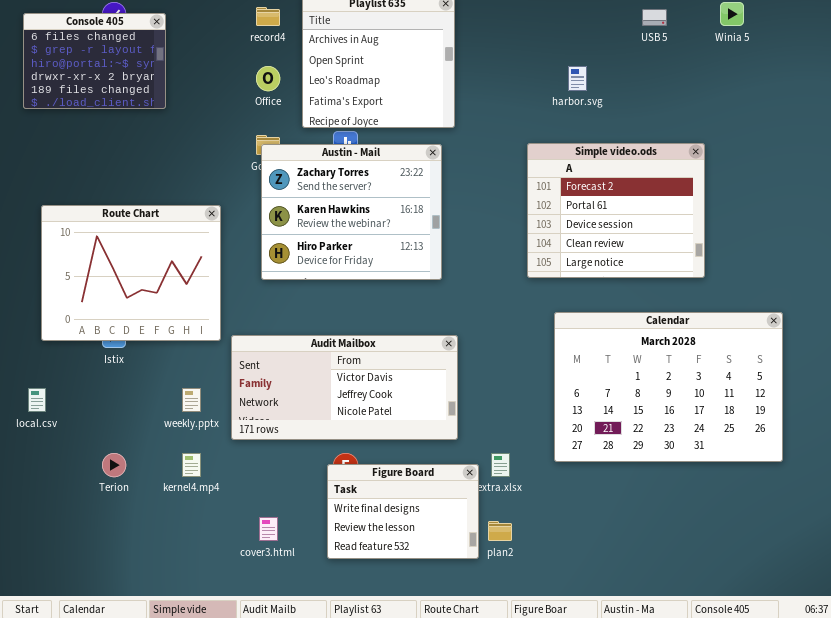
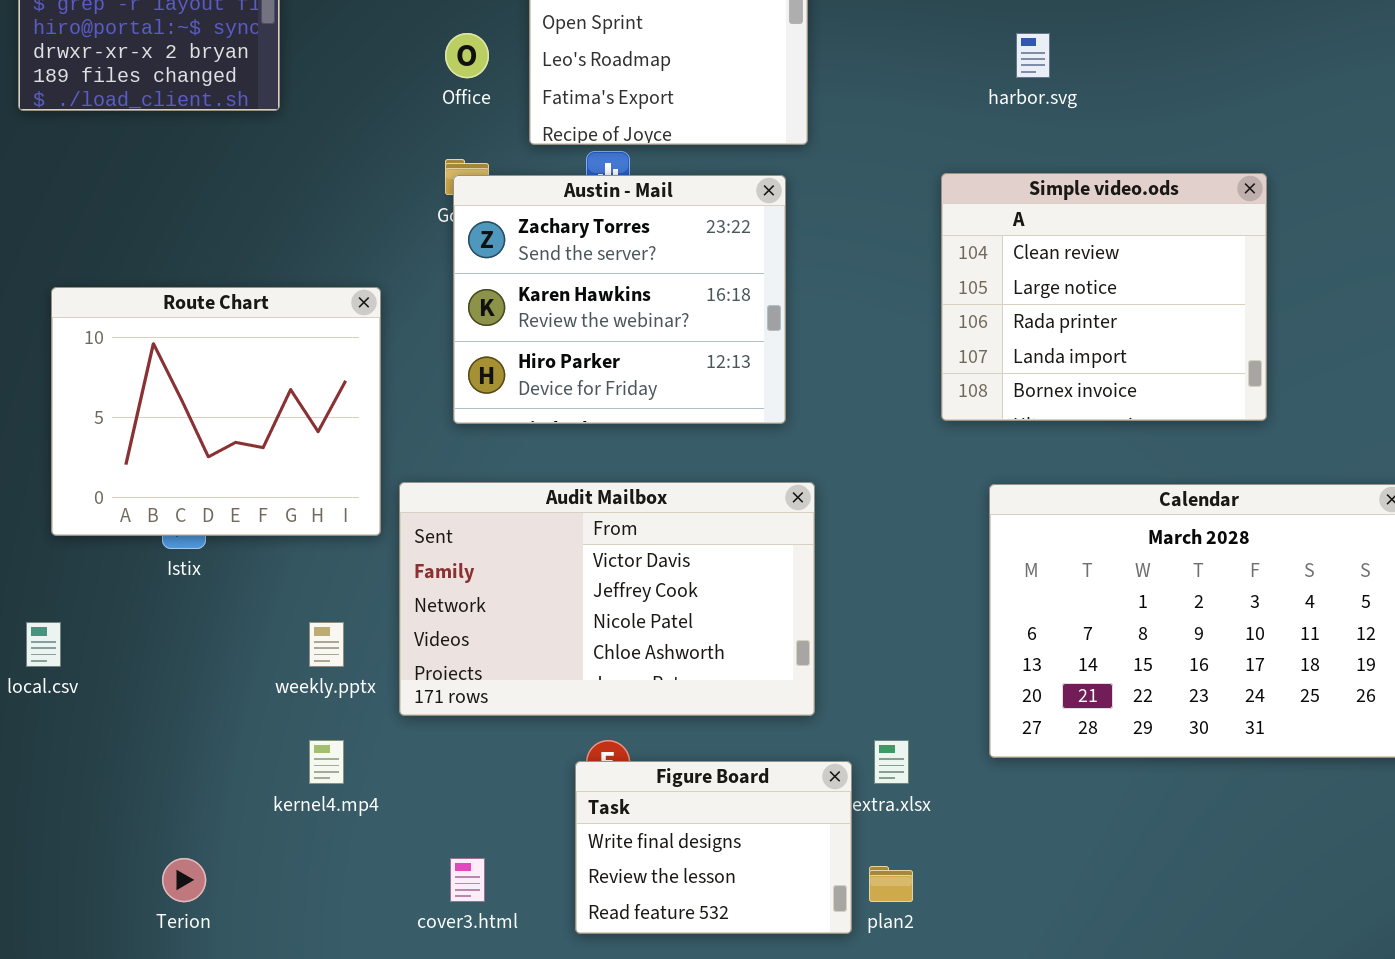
Simple video.ods: [527,143,705,278] -> [941,173,1267,421], scrolled down 3 rows
Audit Mailbox: [231,335,458,440] -> [399,482,815,716], resized
Terion: [102,453,126,477] -> [162,858,206,902], moved

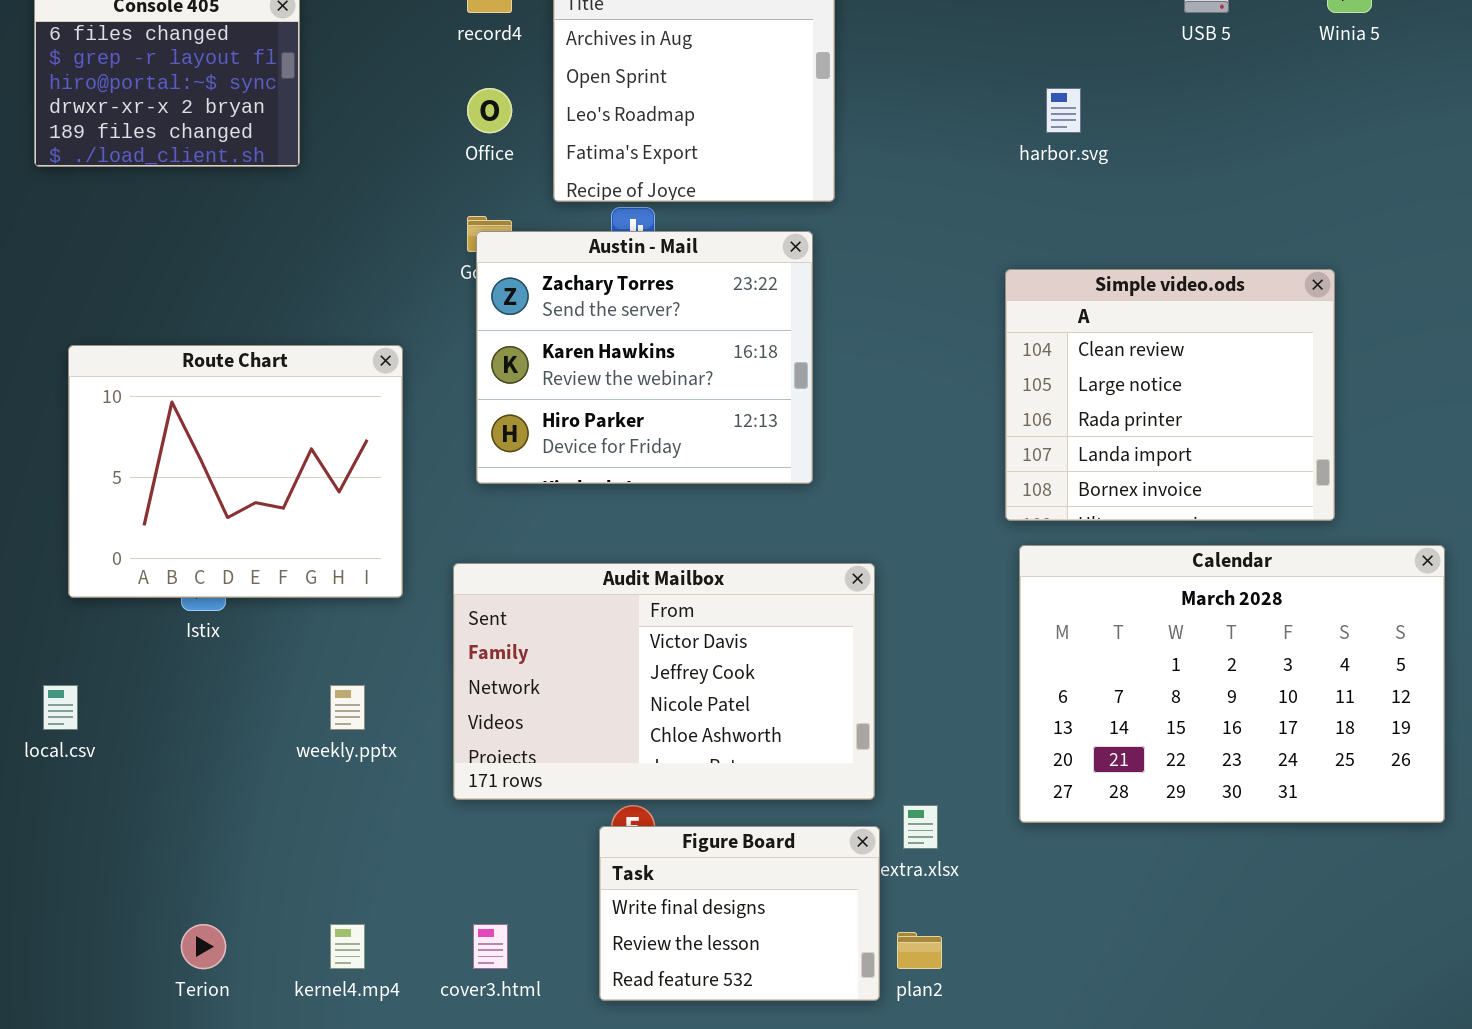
Simple video.ods: [941,173,1267,421] -> [1005,269,1335,521], moved
Audit Mailbox: [399,482,815,716] -> [453,563,875,800], moved
kernel4.mp4: [309,740,344,784] -> [330,924,365,969], moved

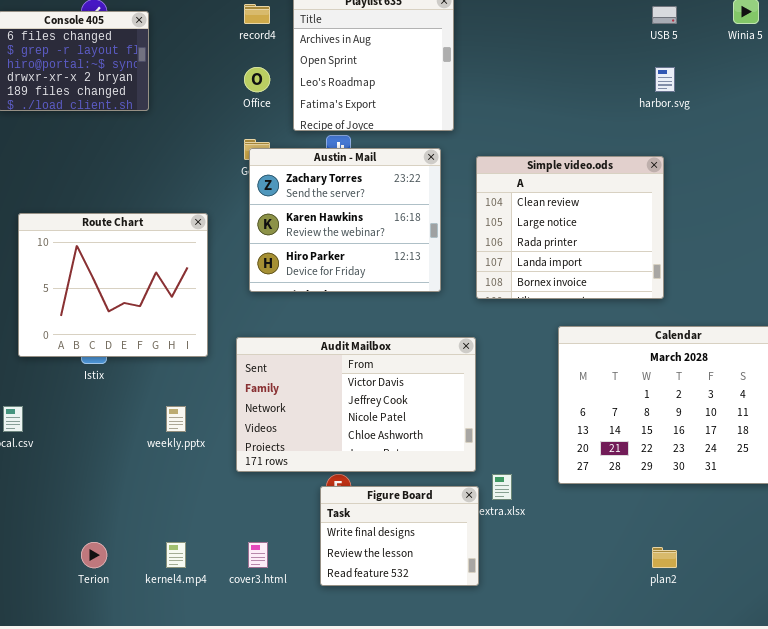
harbor.svg: [1046,88,1081,133] -> [655,67,675,92], moved
Simple video.ods: [1005,269,1335,521] -> [476,156,664,299], moved
plan2: [897,932,942,969] -> [652,547,677,568], moved

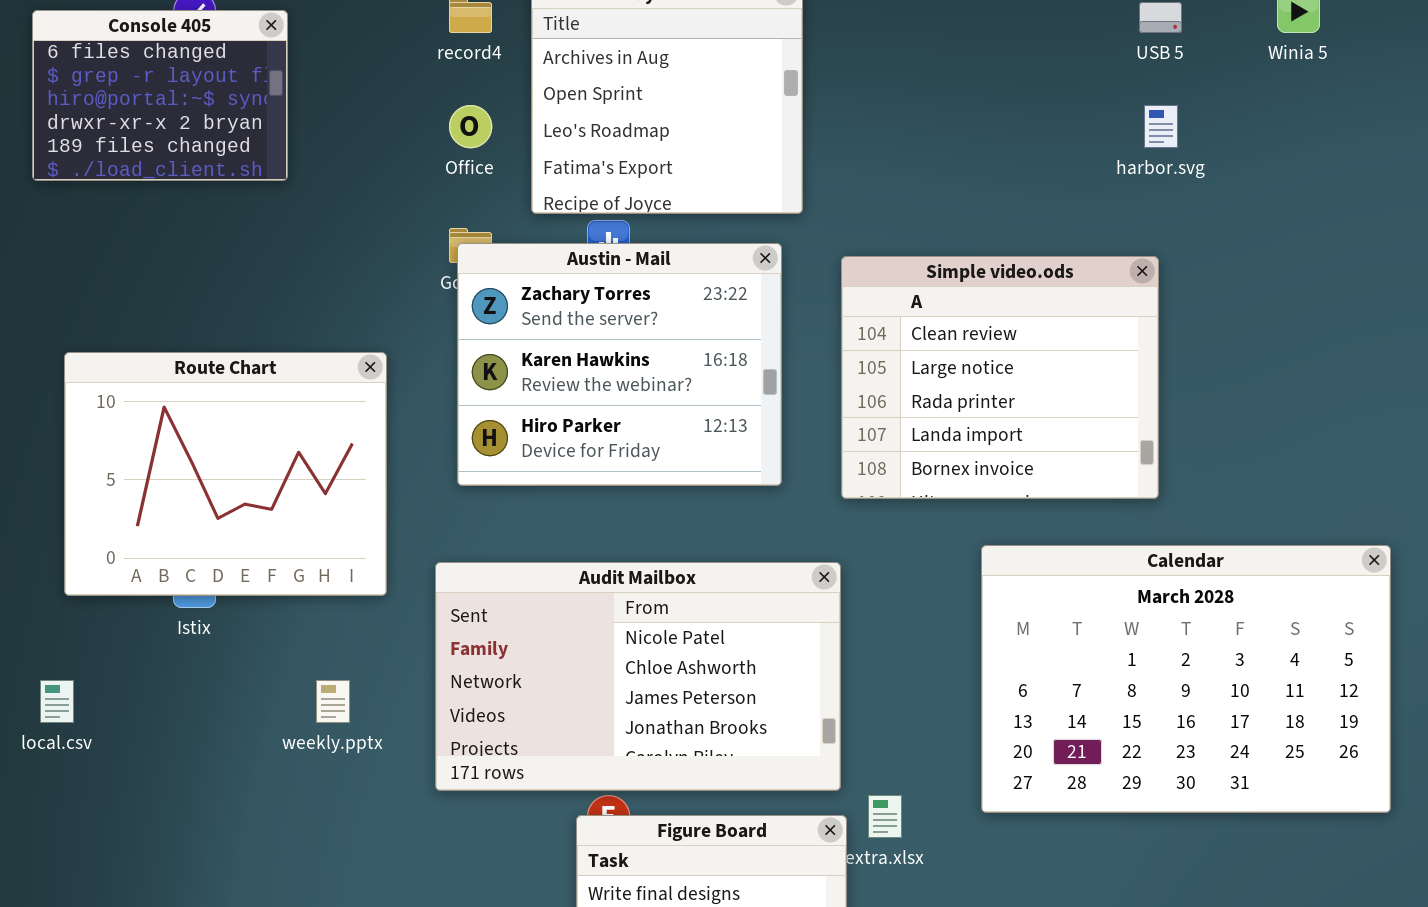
Audit Mailbox: [236,337,476,472] -> [435,562,841,791], scrolled down 2 rows

